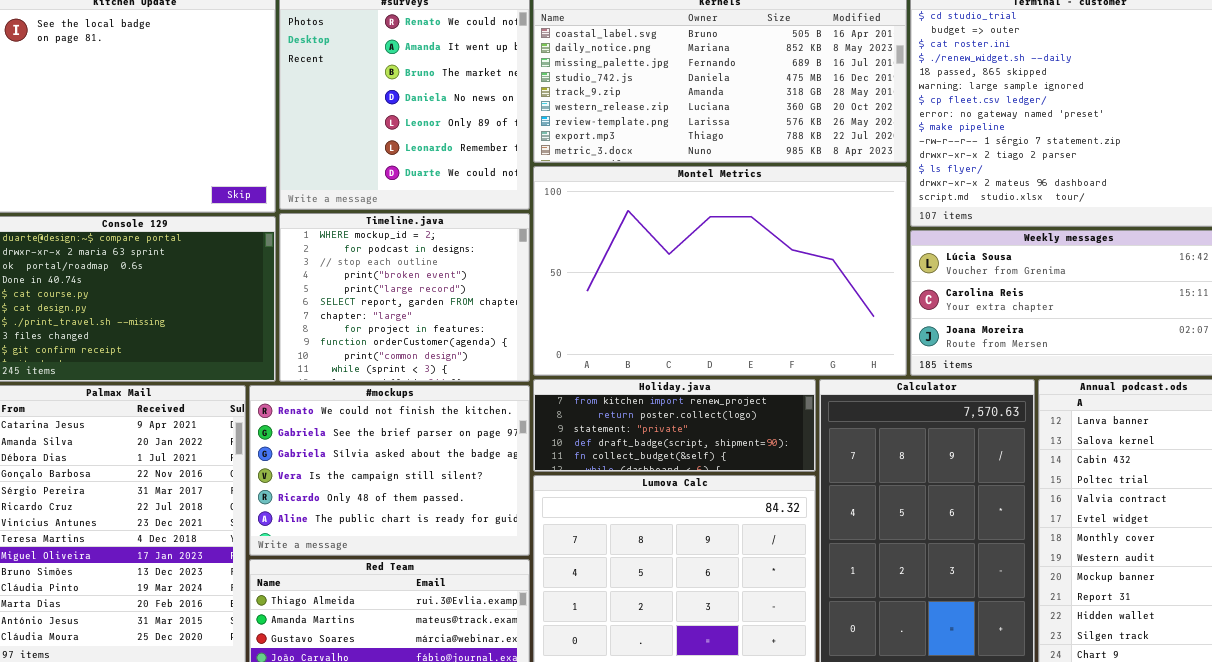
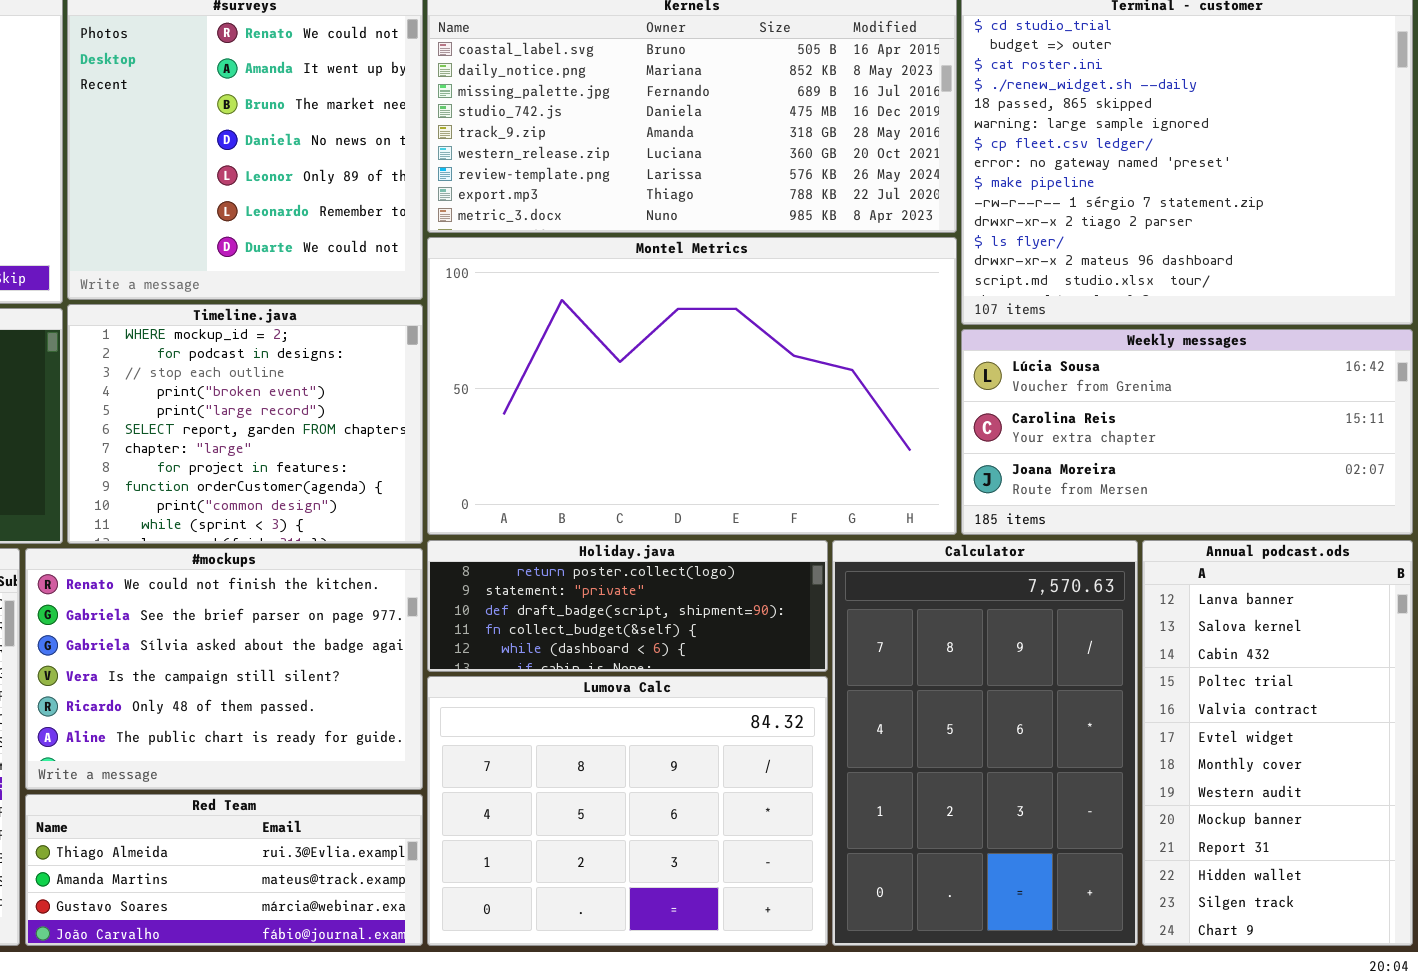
Holiday.java: [533,379,816,472] -> [427,540,828,672], scrolled down 1 row

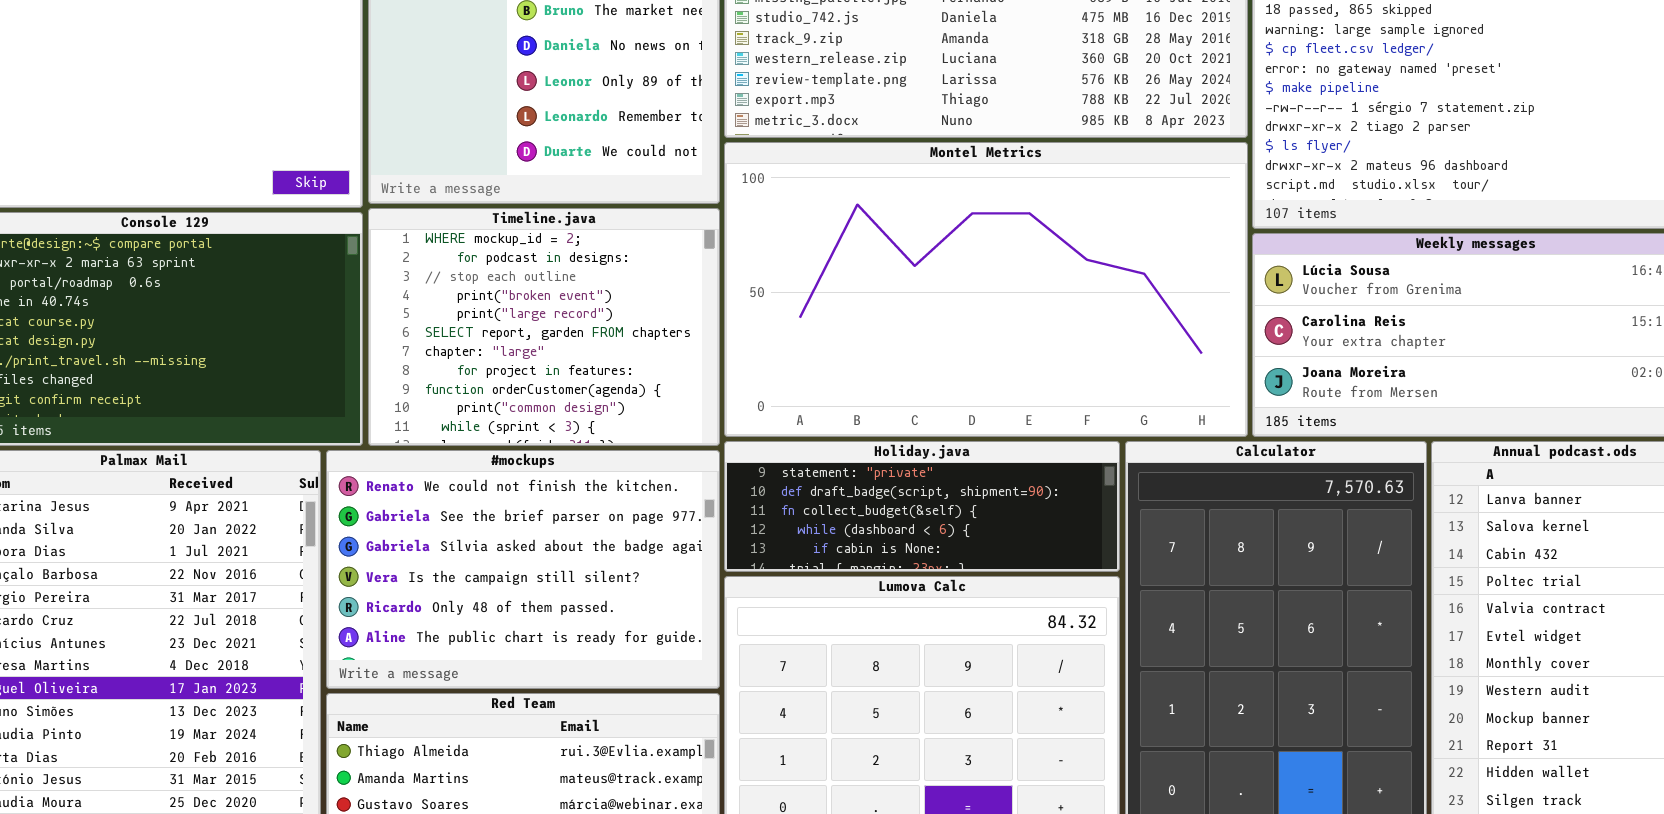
Holiday.java: [427,540,828,672] -> [724,441,1120,572], scrolled down 1 row

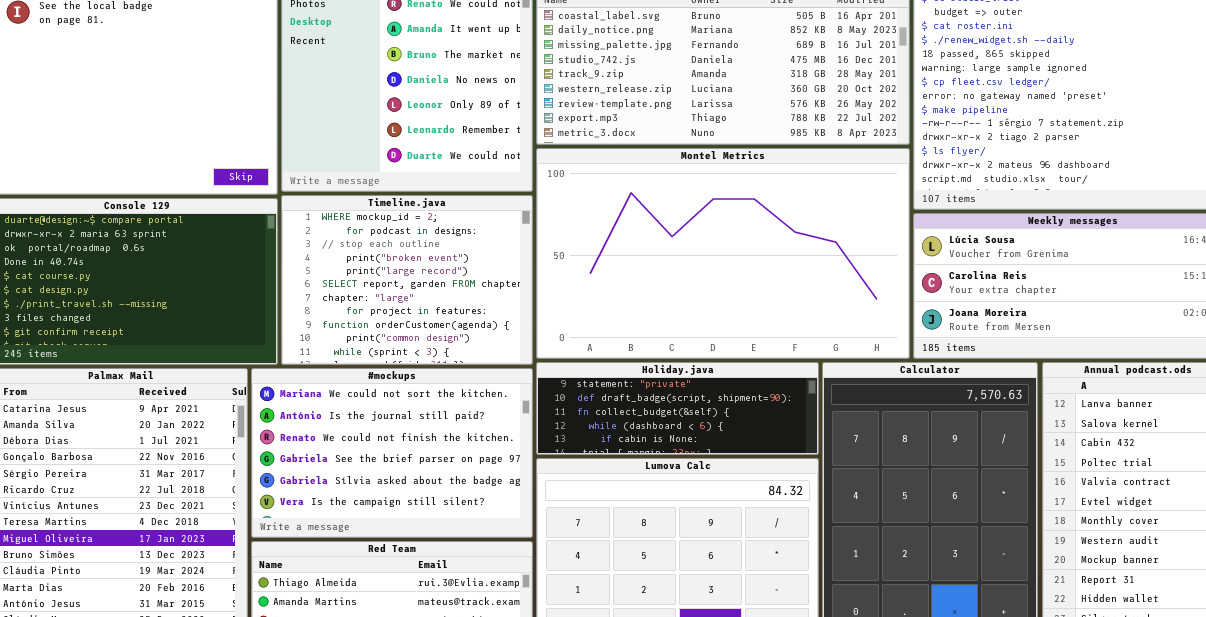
#mockups: [326,450,720,689] -> [251,368,533,538], scrolled up 2 rows

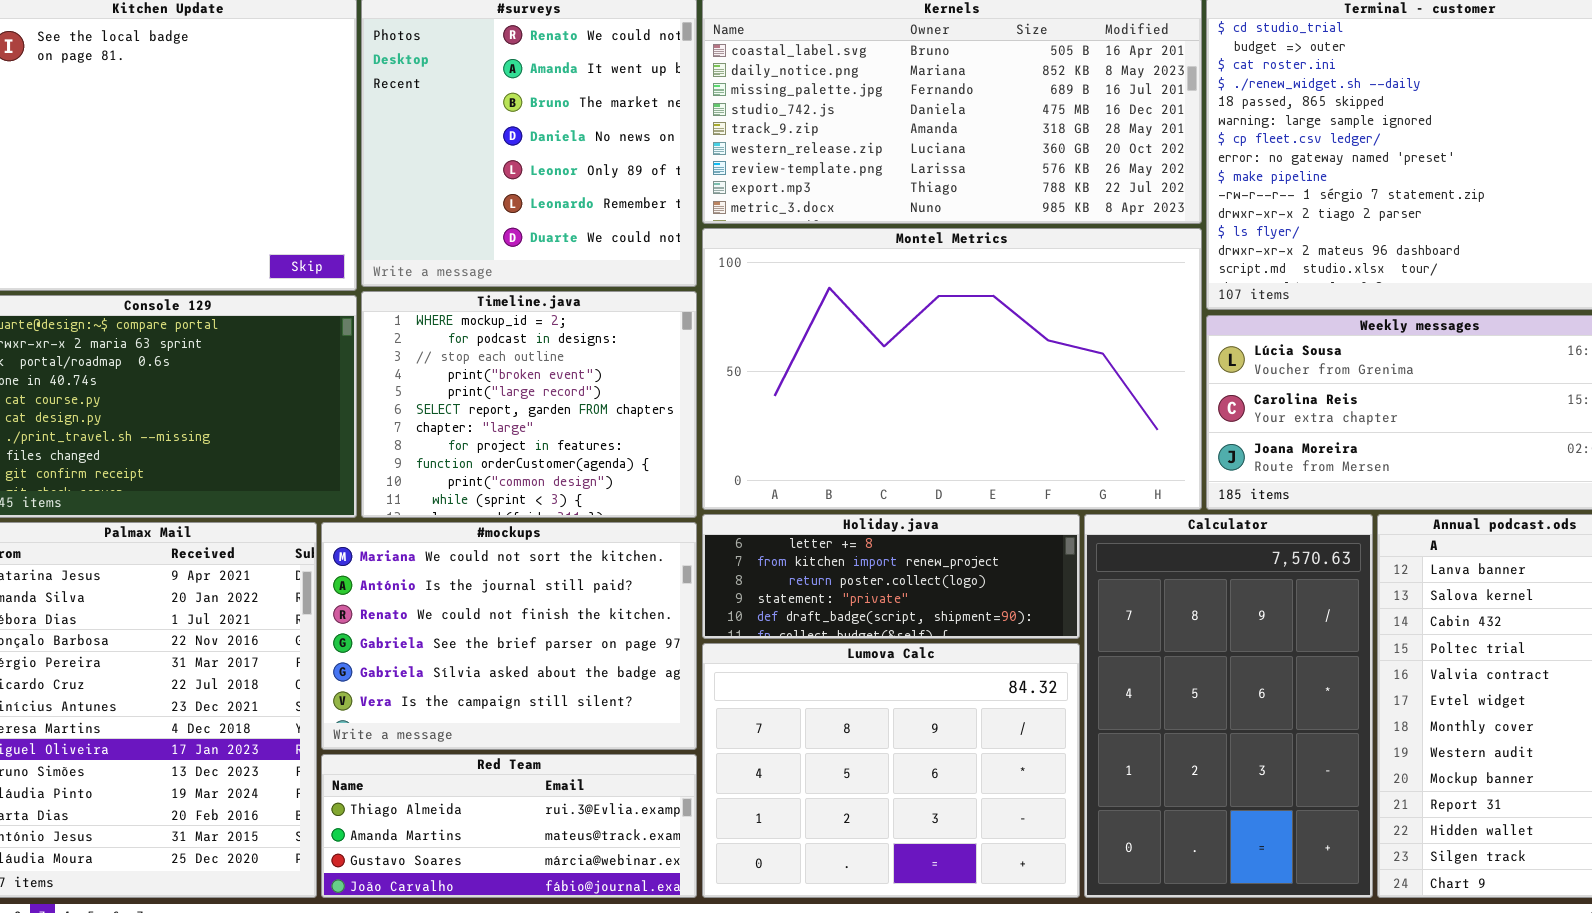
Holiday.java: [536,362,819,455] -> [702,514,1080,639], scrolled up 3 rows

